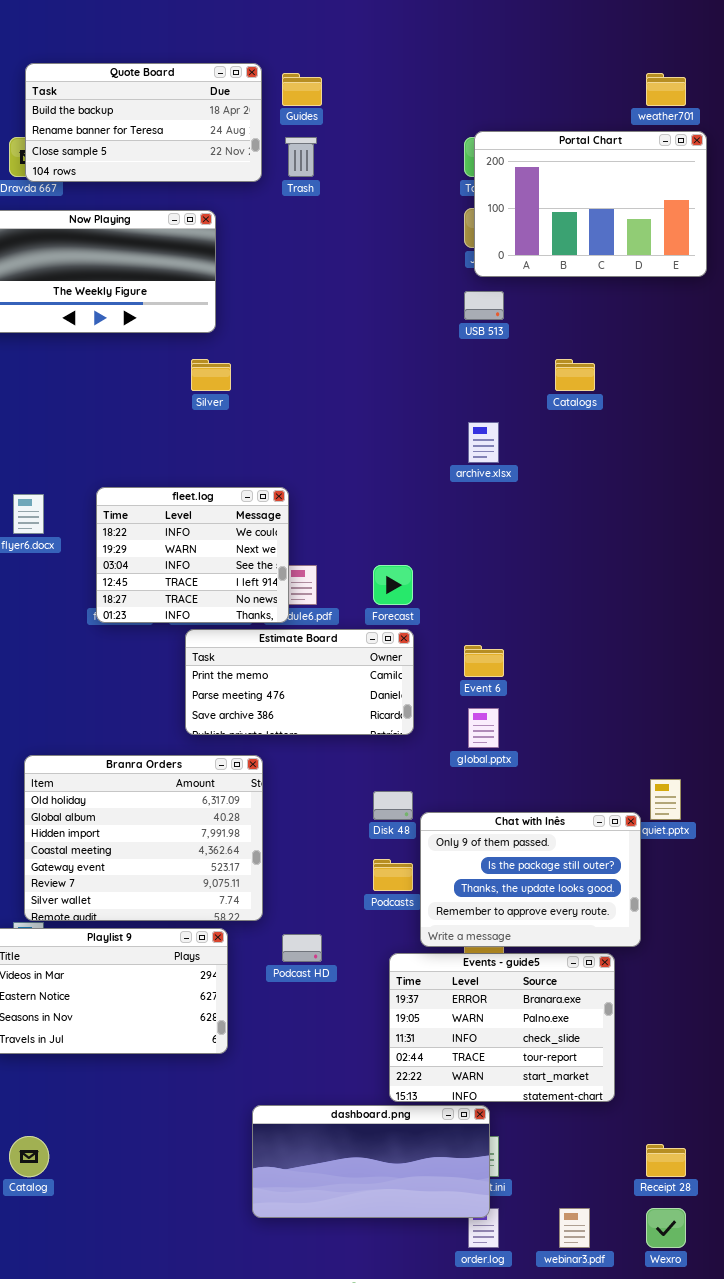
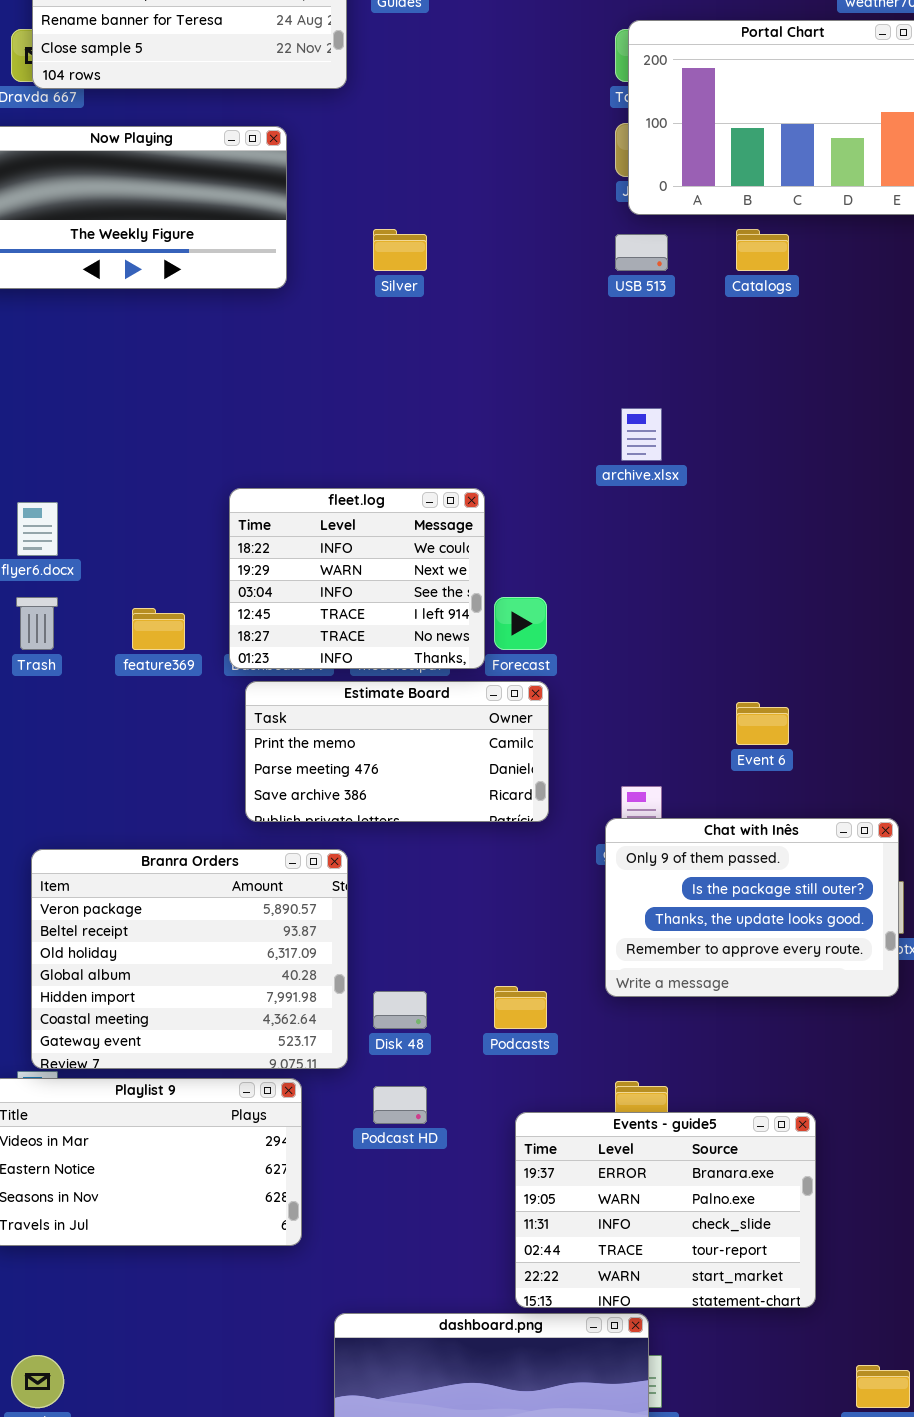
Trash: [285,137,317,177] -> [16,597,58,650], moved
Silver: [191,359,231,391] -> [373,229,427,271], moved
Catalogs: [555,359,595,391] -> [736,229,789,271], moved
fleet.log: [96,487,289,623] -> [229,488,485,669], moved
Event 6: [464,645,504,677] -> [736,702,789,745], moved
Branra Orders: [24,755,263,921] -> [31,849,348,1069], scrolled up 2 rows
Disk 48: [373,791,413,820] -> [373,991,427,1029], moved
Chat with Inês: [420,812,641,947] -> [605,818,899,997], moved

